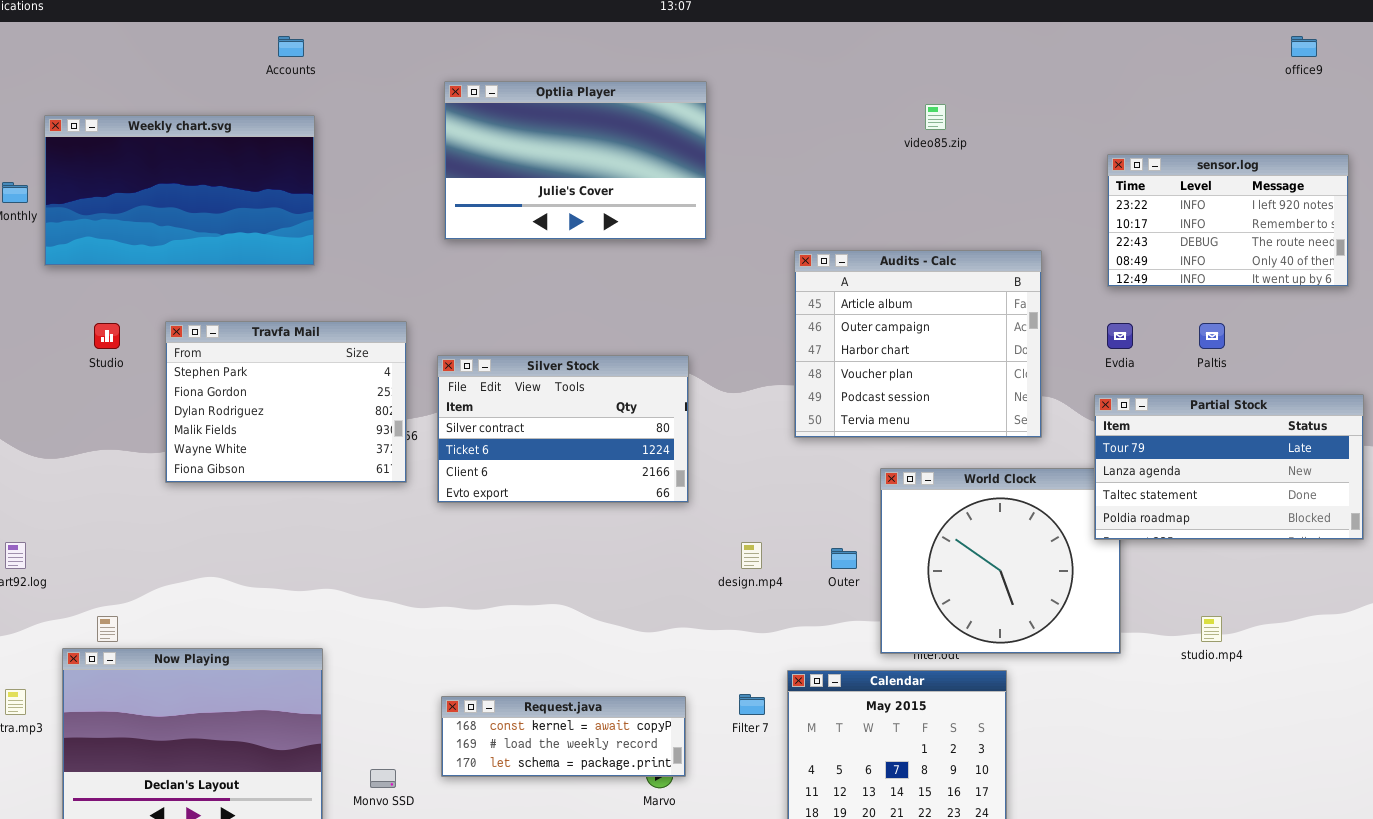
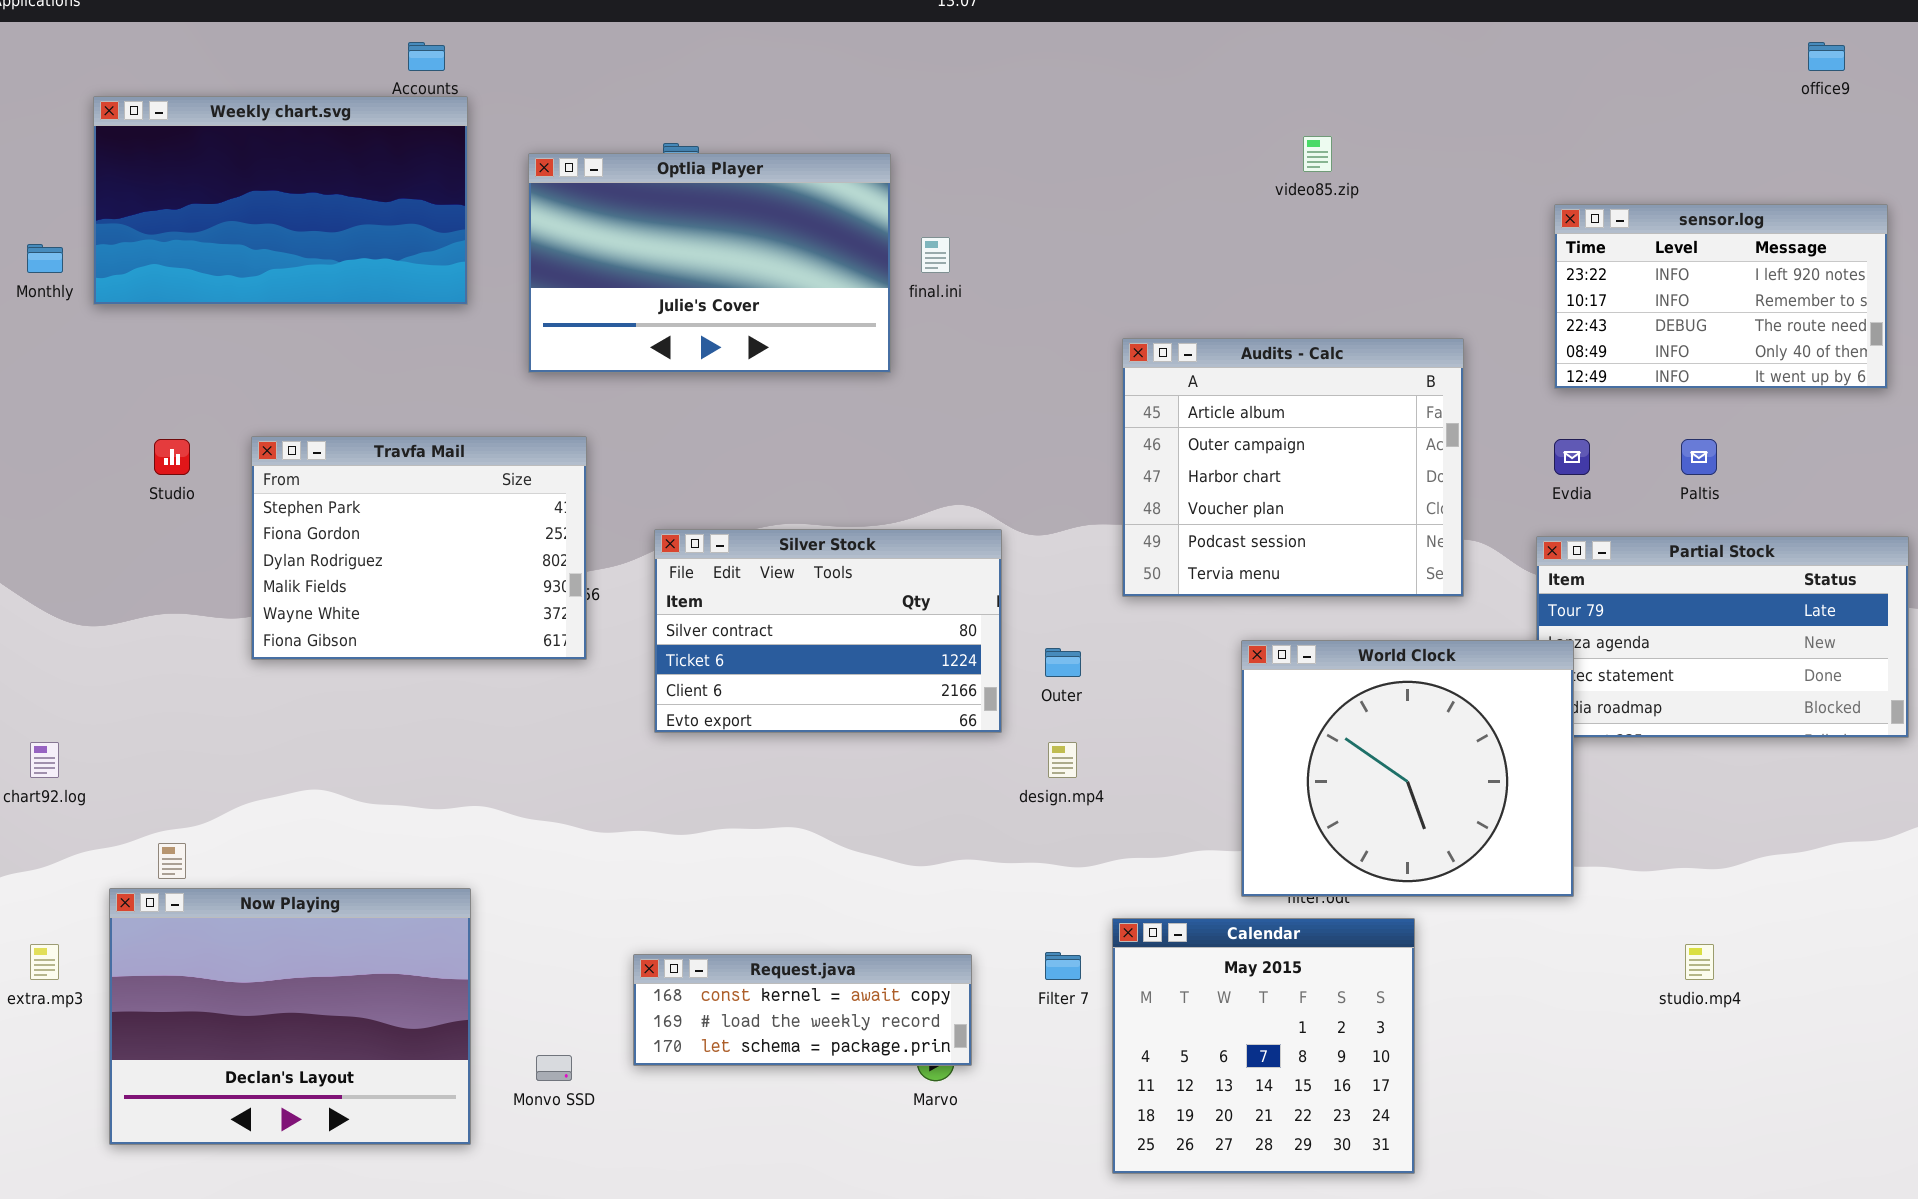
Optlia Player: [444,81,707,240] -> [528,153,891,373], moved
Weekly chart.svg: [44,115,315,266] -> [93,96,468,305], moved
Silver Stock: [437,355,689,503] -> [654,529,1002,733], moved
World Clock: [880,468,1121,654] -> [1241,640,1574,897], raised
Outer: [831,548,857,569] -> [1045,648,1081,677], moved
studio.mp4: [1201,616,1222,642] -> [1685,944,1714,980], moved

